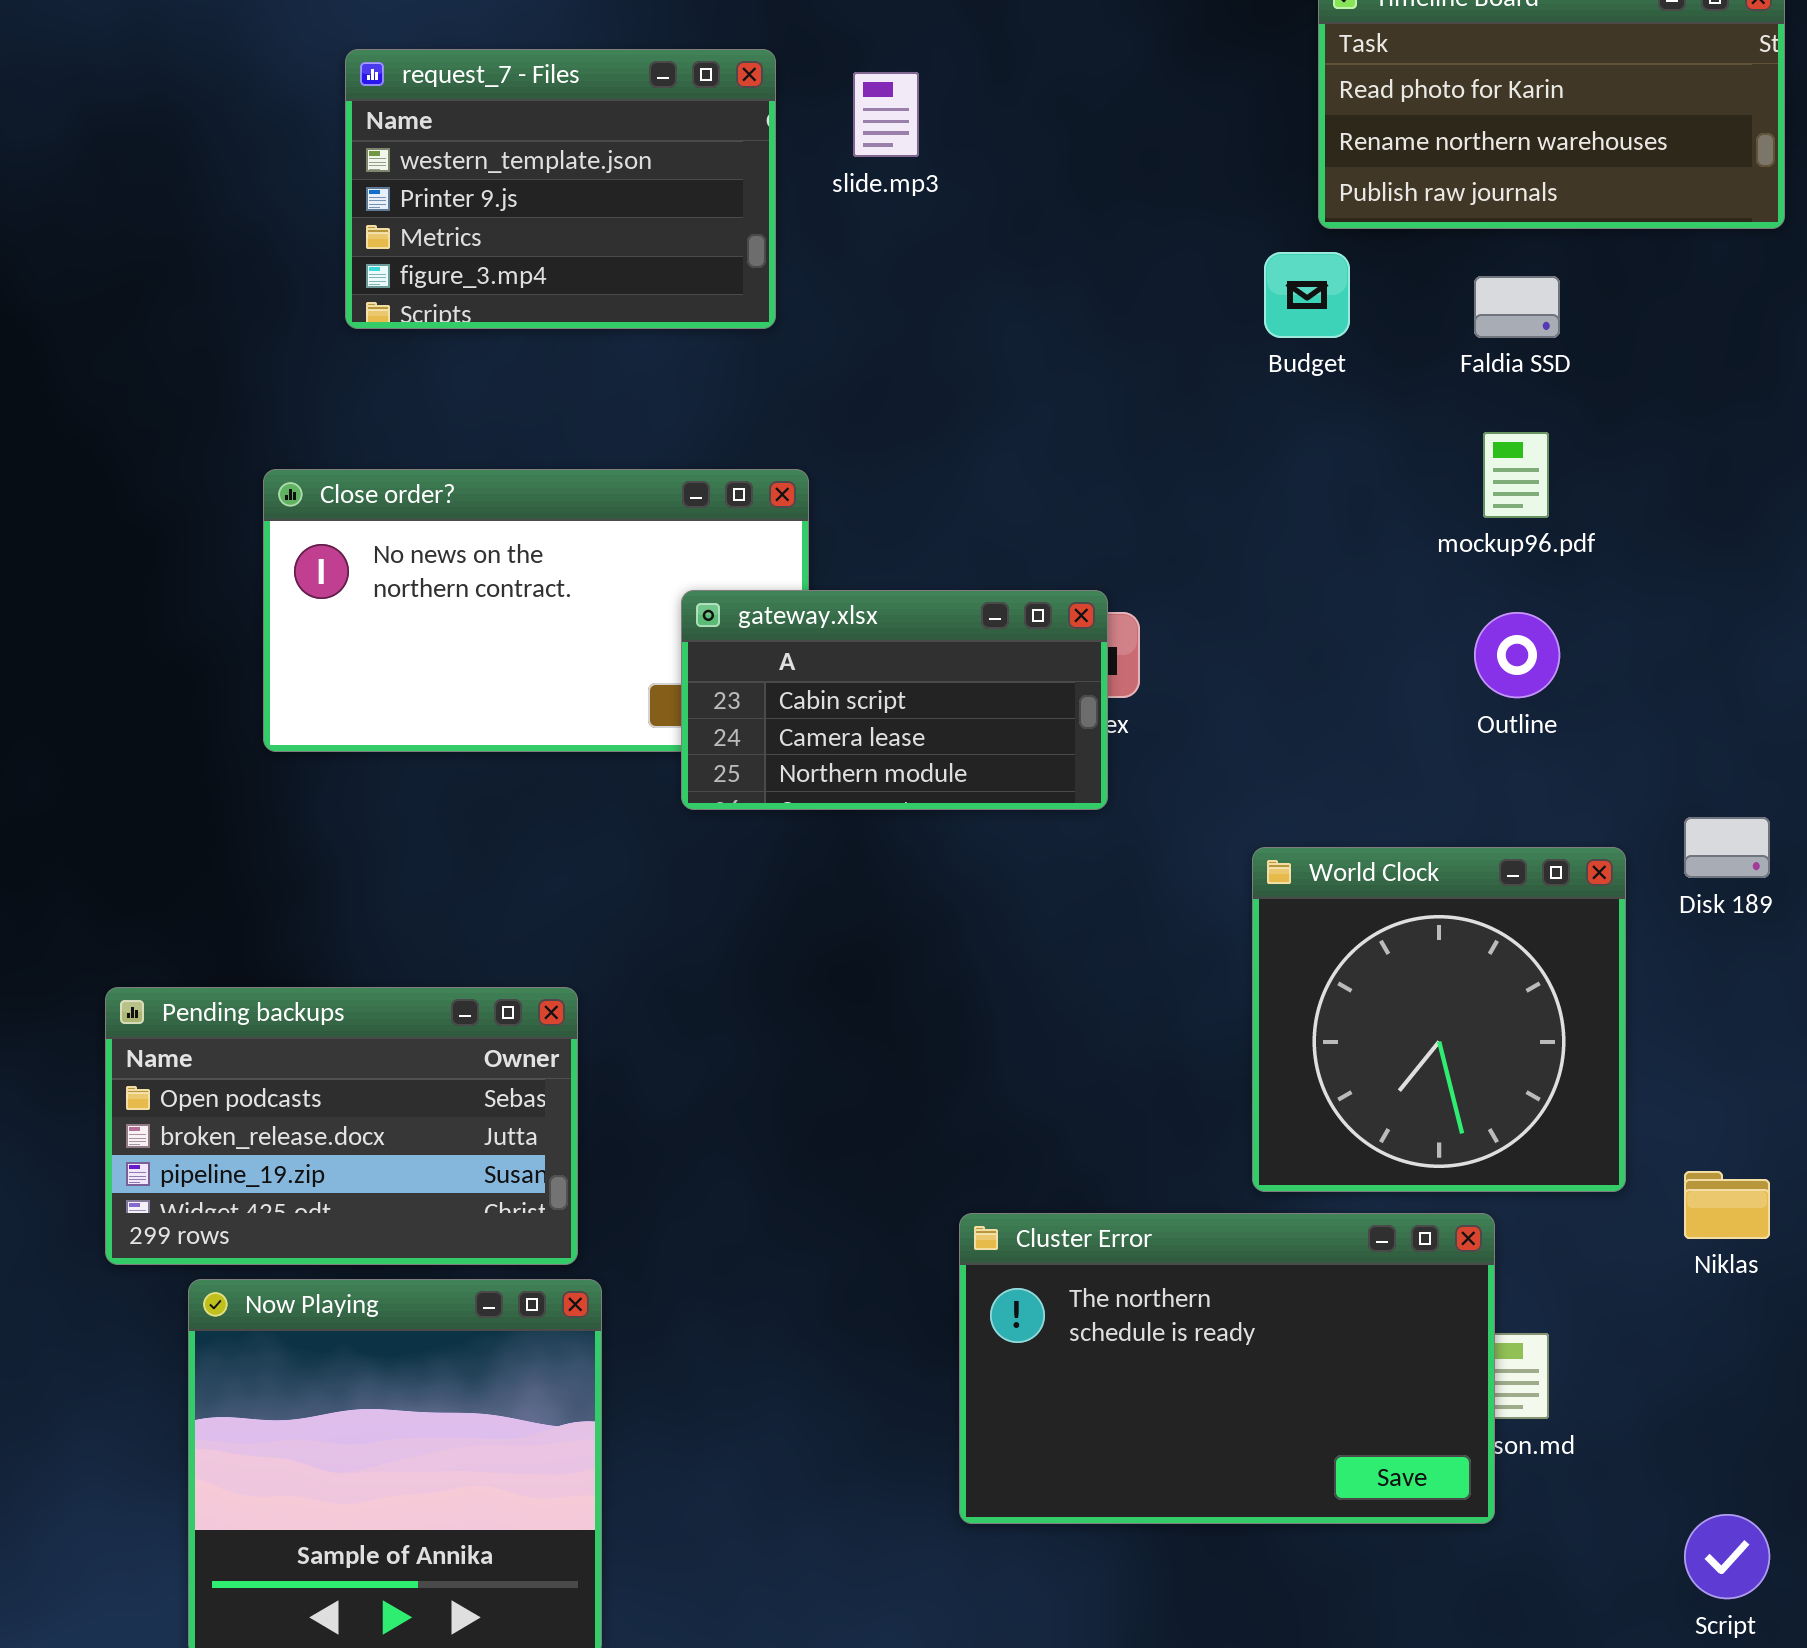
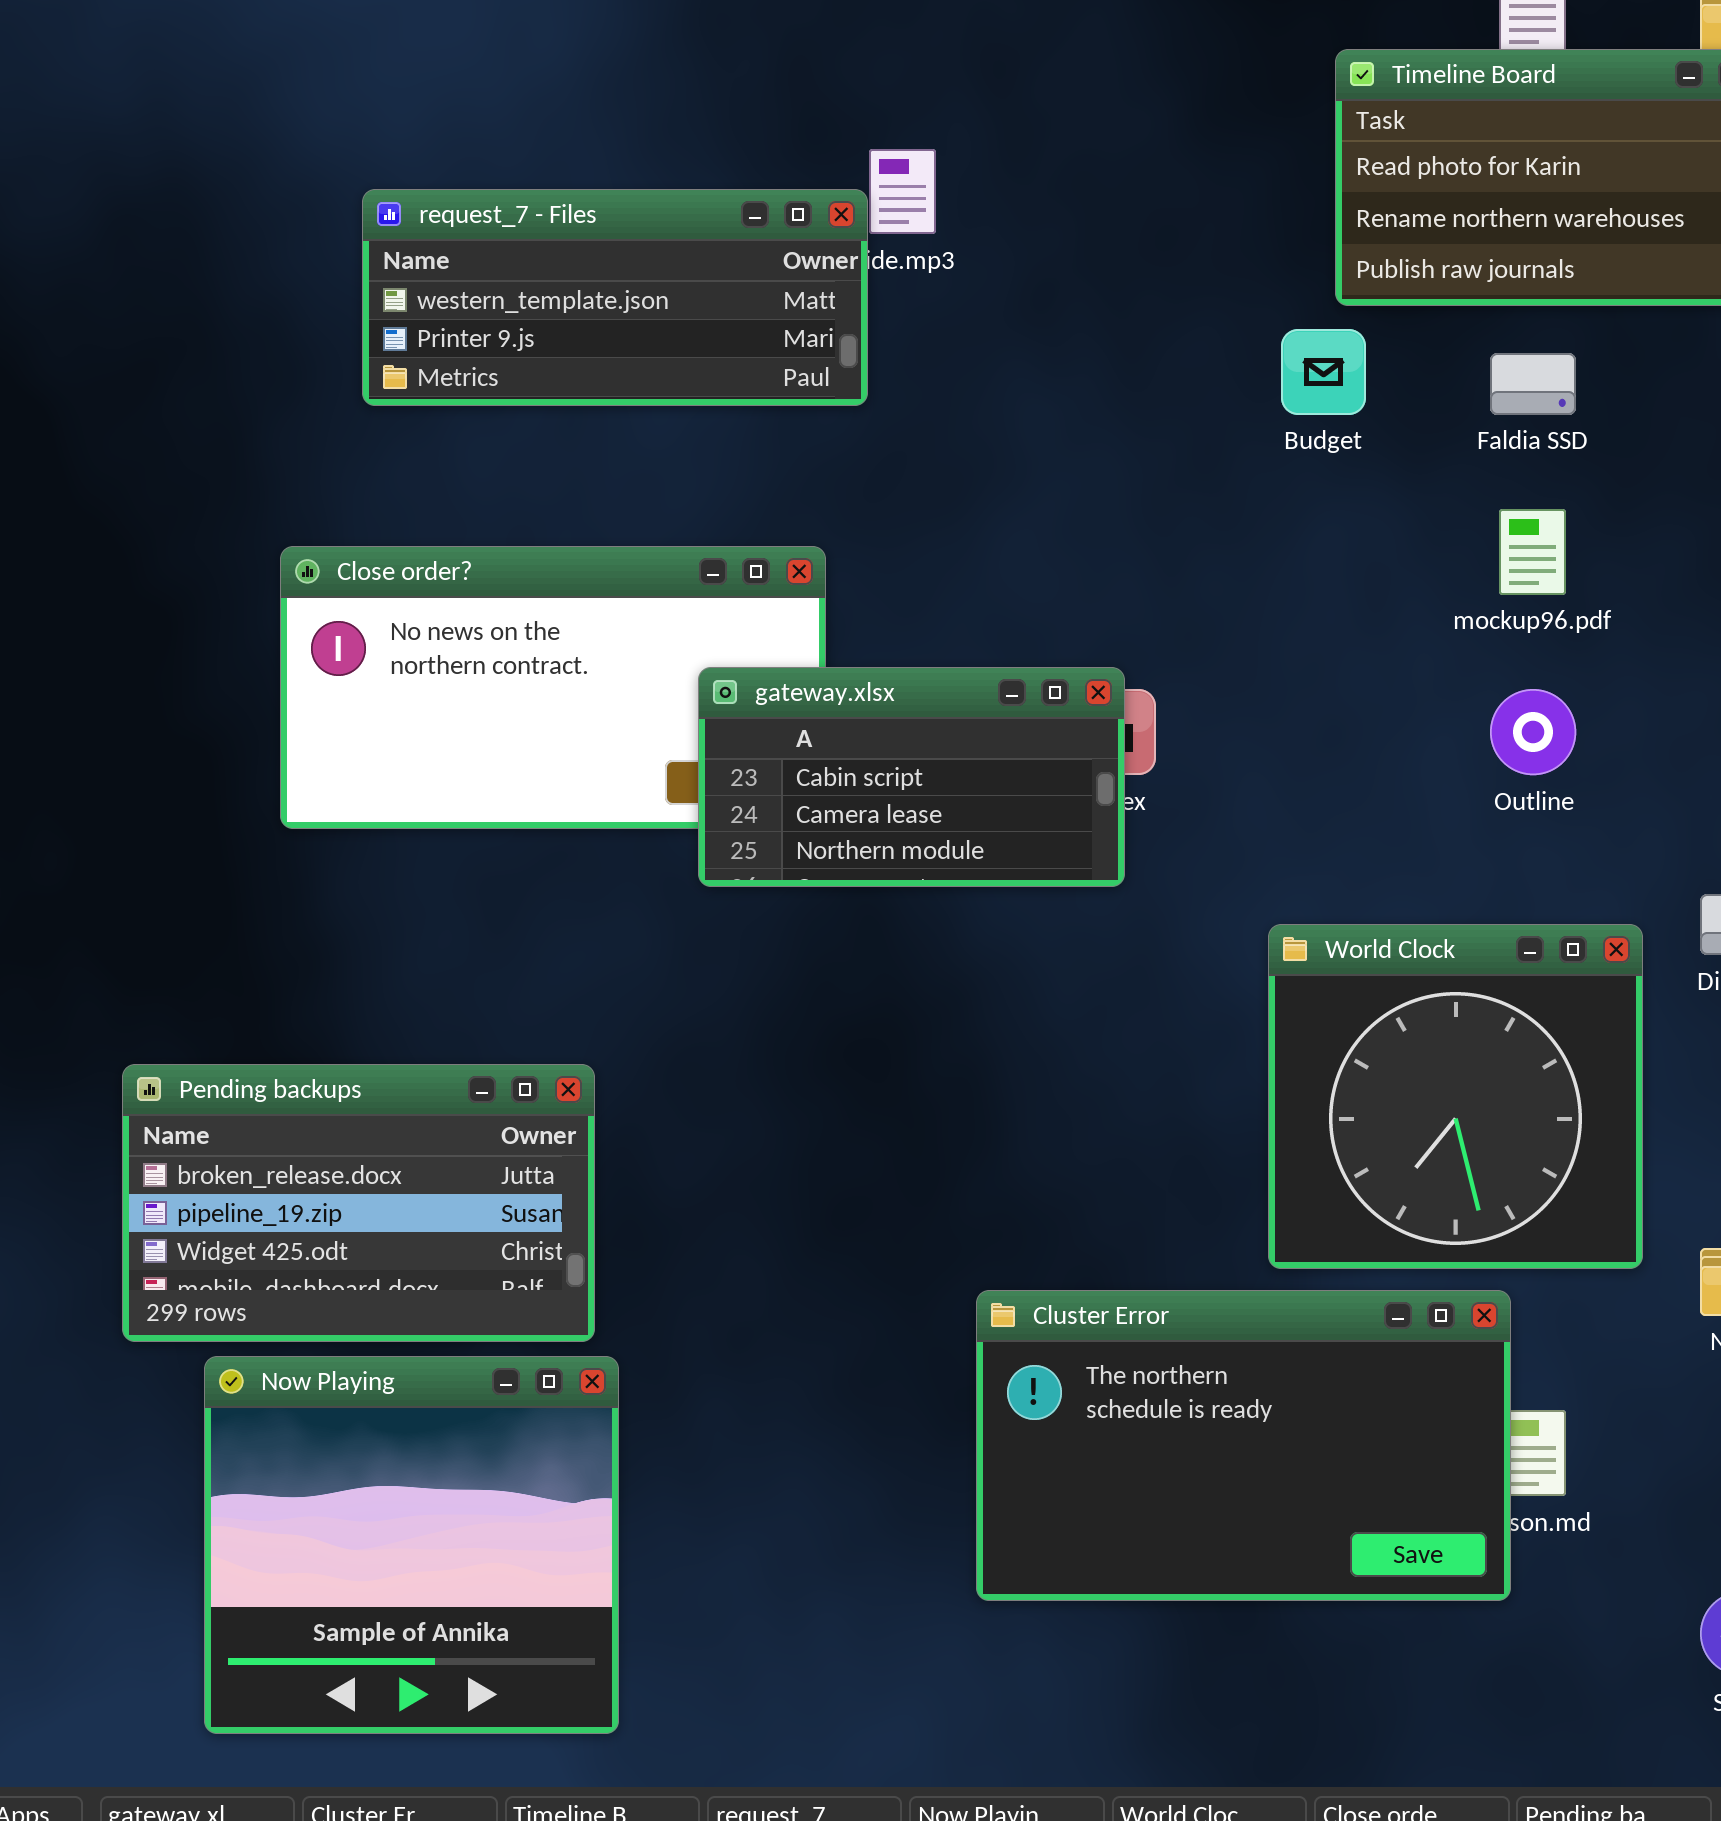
request_7 - Files: [345,49,776,329] -> [362,189,868,406], resized
Pending backups: [105,987,578,1265] -> [122,1064,595,1342], scrolled down 1 row

